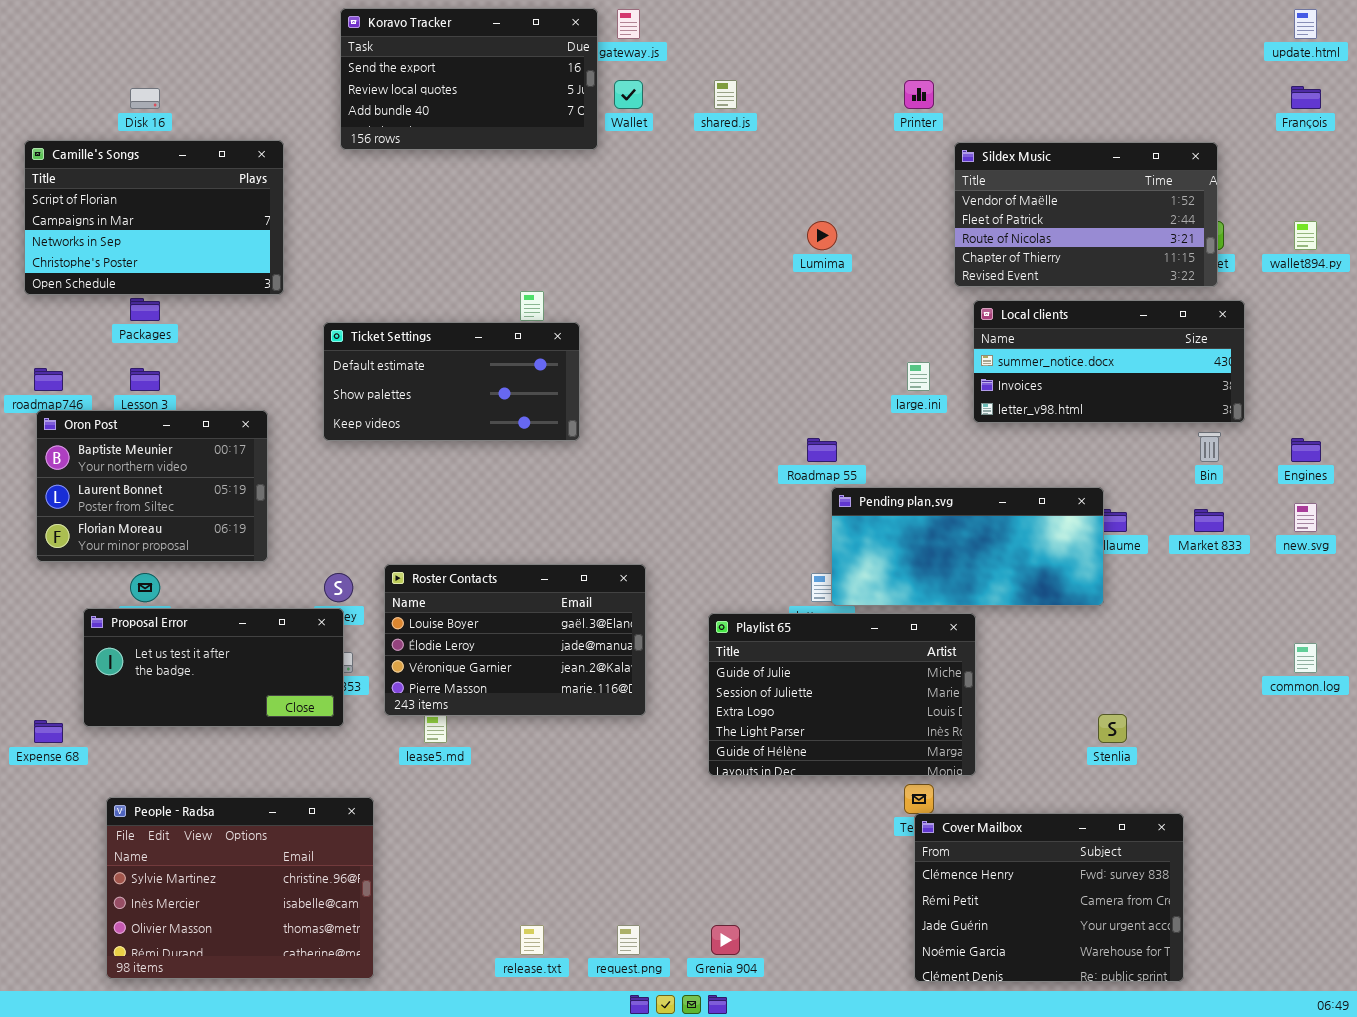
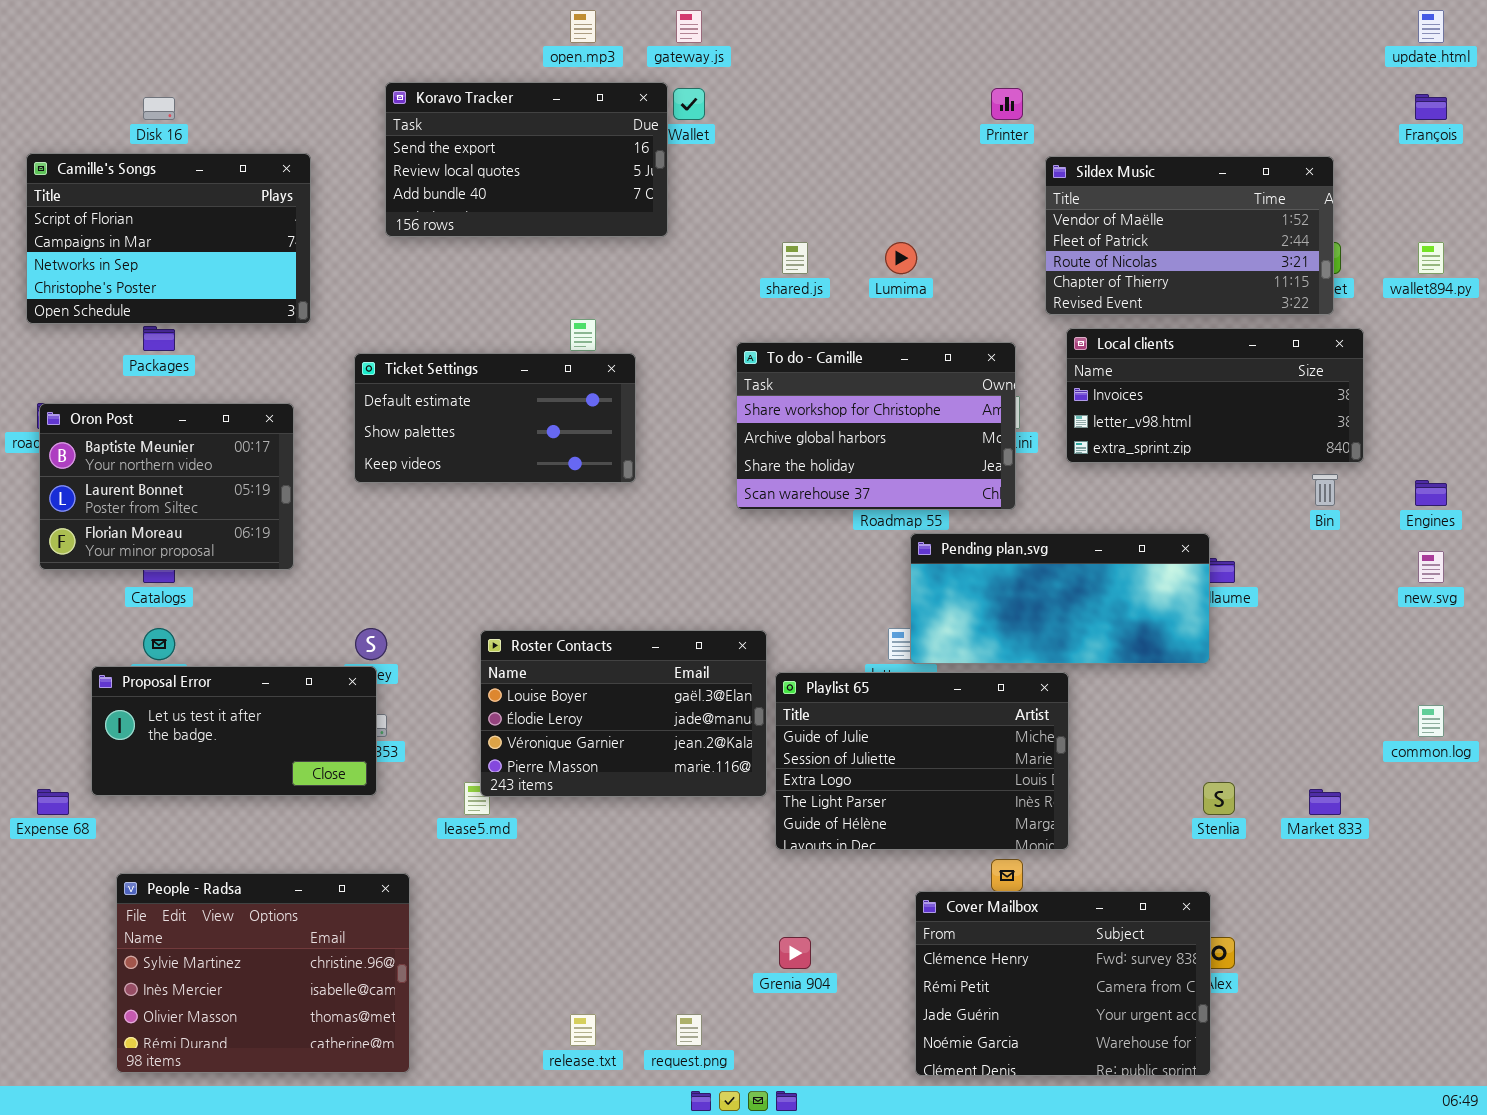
Koravo Tracker: [340,8,598,150] -> [385,82,668,237], moved
shared.js: [714,80,737,109] -> [782,242,808,274], moved
Local clients: [973,300,1245,423] -> [1066,328,1364,463], scrolled down 1 row
To do - Camille: none -> [736,342,1016,510], opened
Oron Post: [36,410,268,562] -> [39,403,294,570], moved
Market 833: [1194,509,1224,532] -> [1309,789,1341,815], moved
Roster Contacts: [384,564,646,716] -> [480,630,767,797], moved
Cover Mailbox: [914,813,1184,982] -> [915,891,1211,1076], moved
Grenia 904: [711,925,740,955] -> [779,937,811,969], moved

